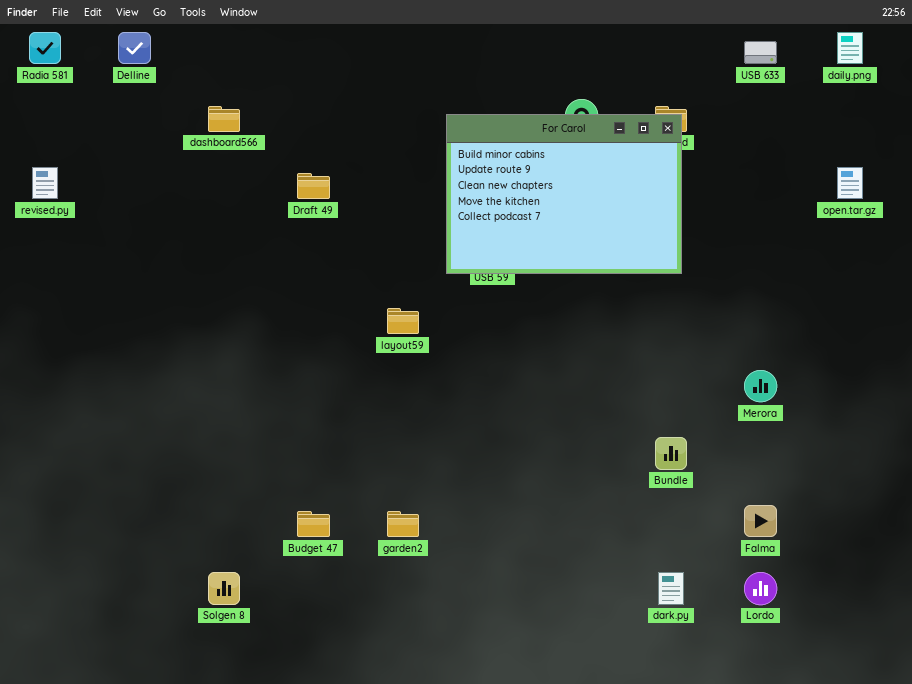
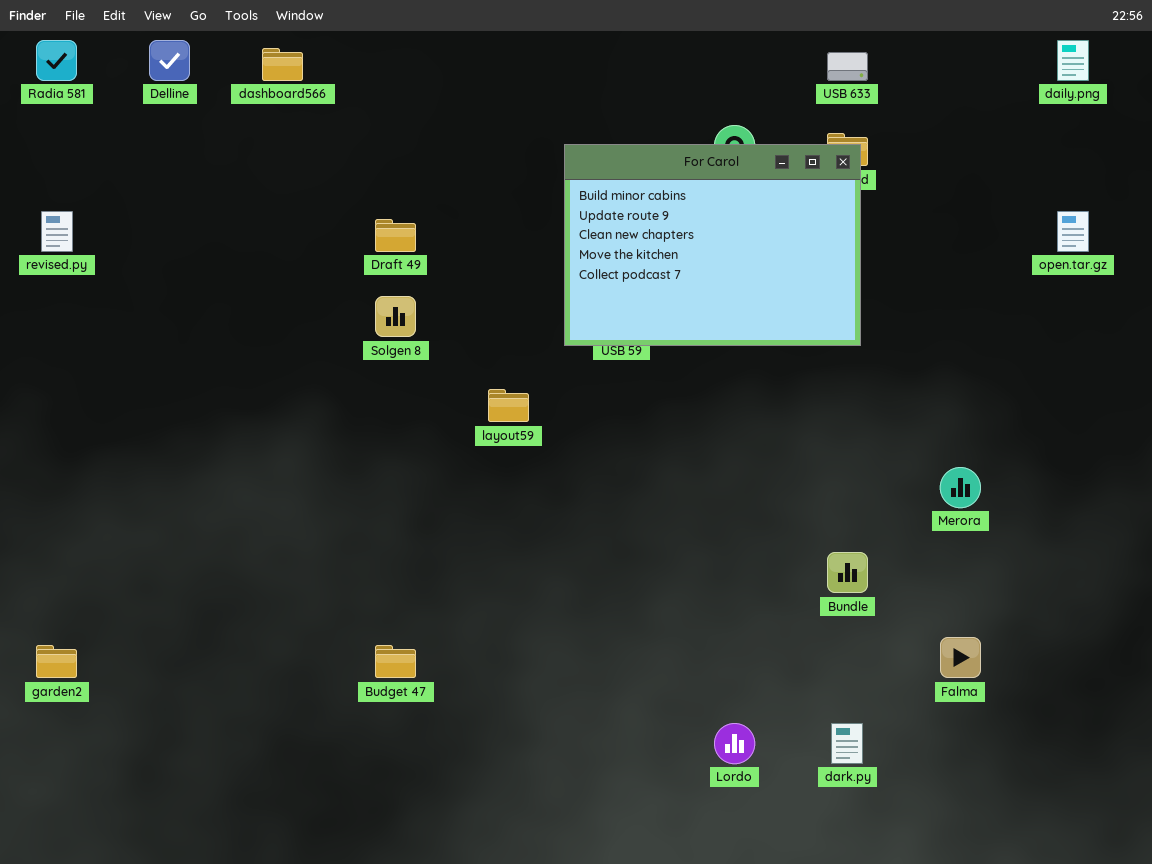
USB 633: [744,41,777,64] -> [827,52,868,81], moved
dashboard566: [208,106,240,132] -> [262,48,303,81], moved
garden2: [387,511,419,537] -> [36,645,77,678], moved
Solgen 8: [208,572,240,605] -> [375,296,416,337], moved
Lordo: [744,572,777,605] -> [714,723,755,764], moved

